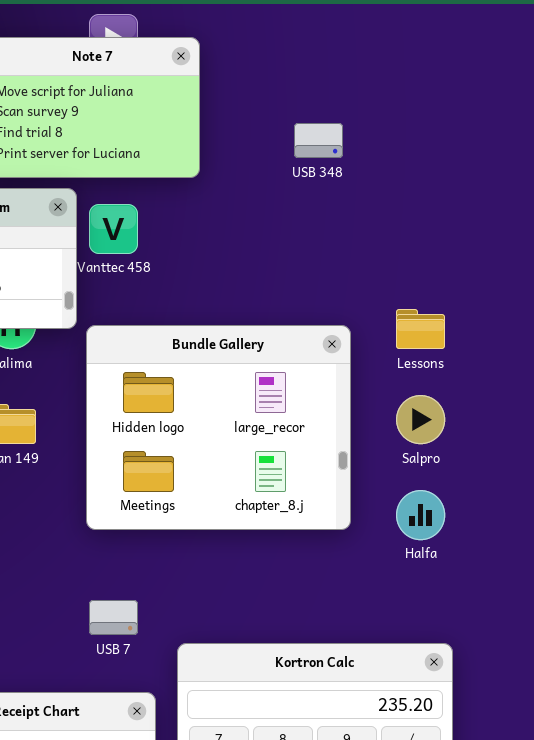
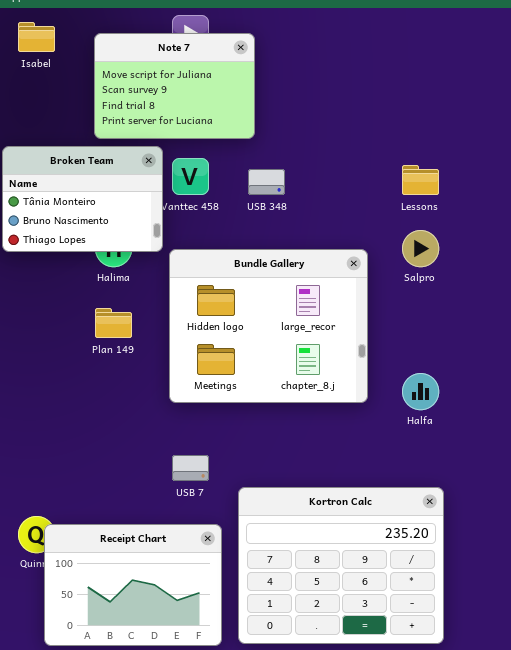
USB 348: [294,123,343,158] -> [248,169,285,195], moved
Lessons: [396,309,445,349] -> [402,165,439,195], moved
Salpro: [396,395,445,444] -> [402,230,439,267], moved

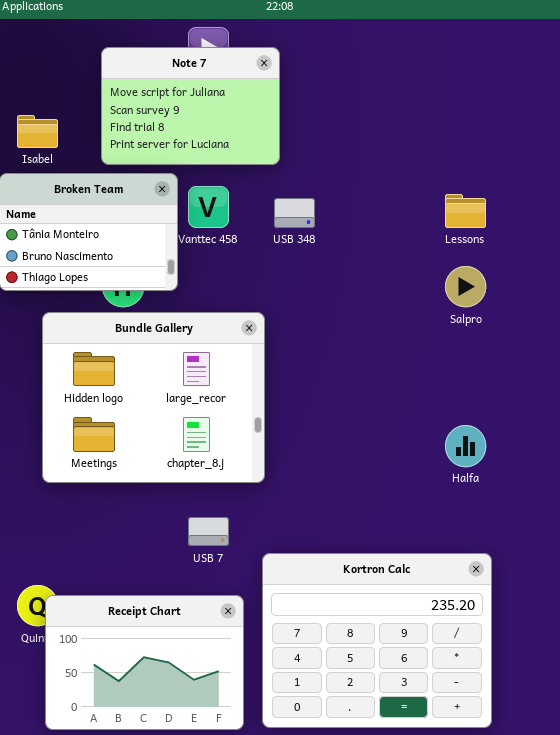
Isabel: [18,22,55,52] -> [17,115,58,148], moved
Bundle Gallery: [169,249,368,403] -> [42,312,265,483], moved

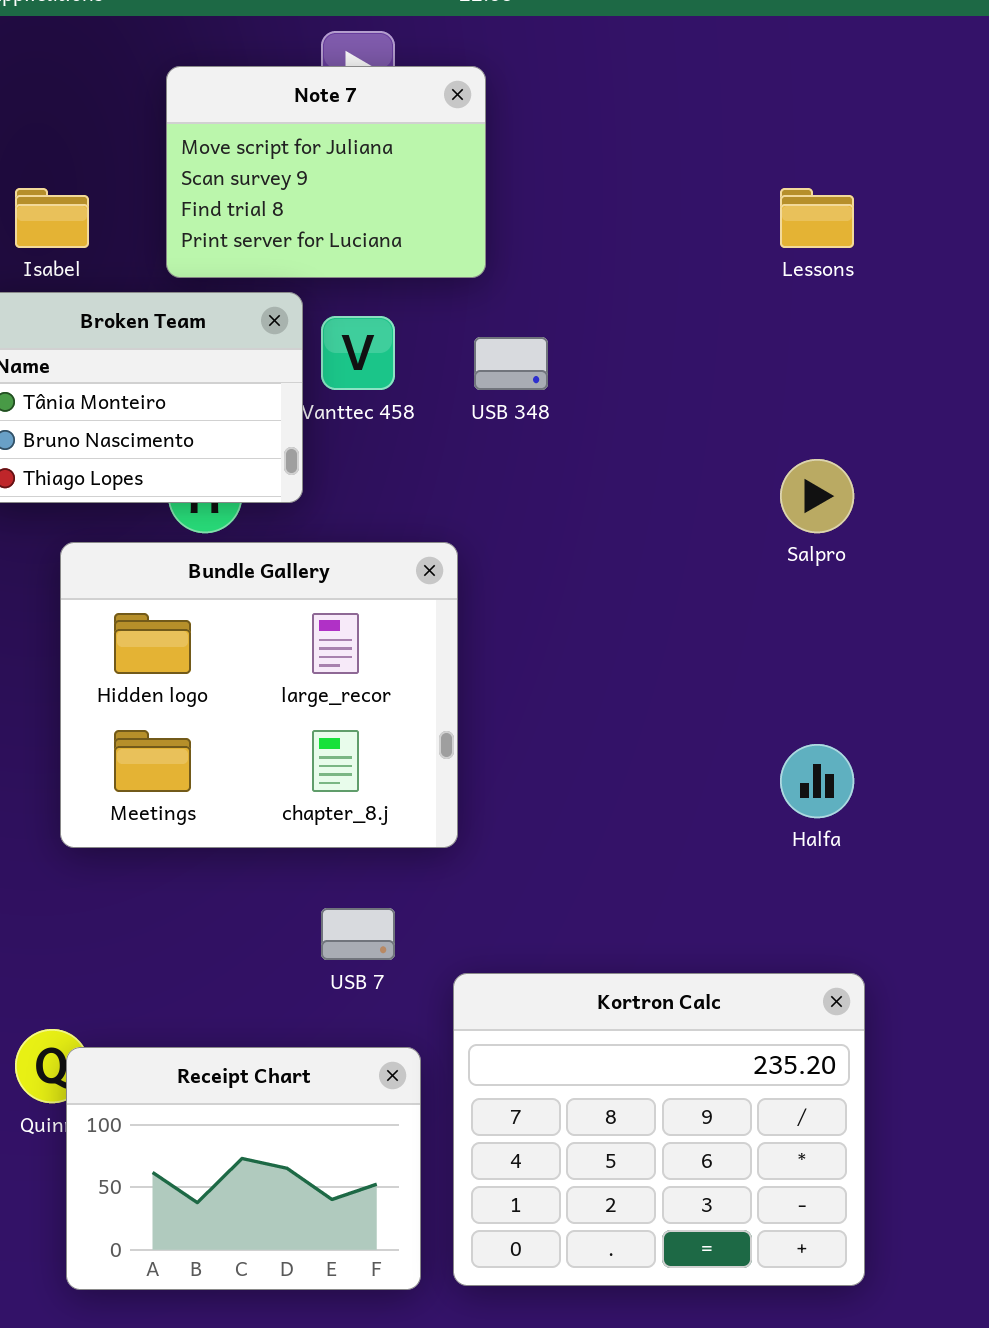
Lessons: [445,194,486,228] -> [780,188,854,248], moved

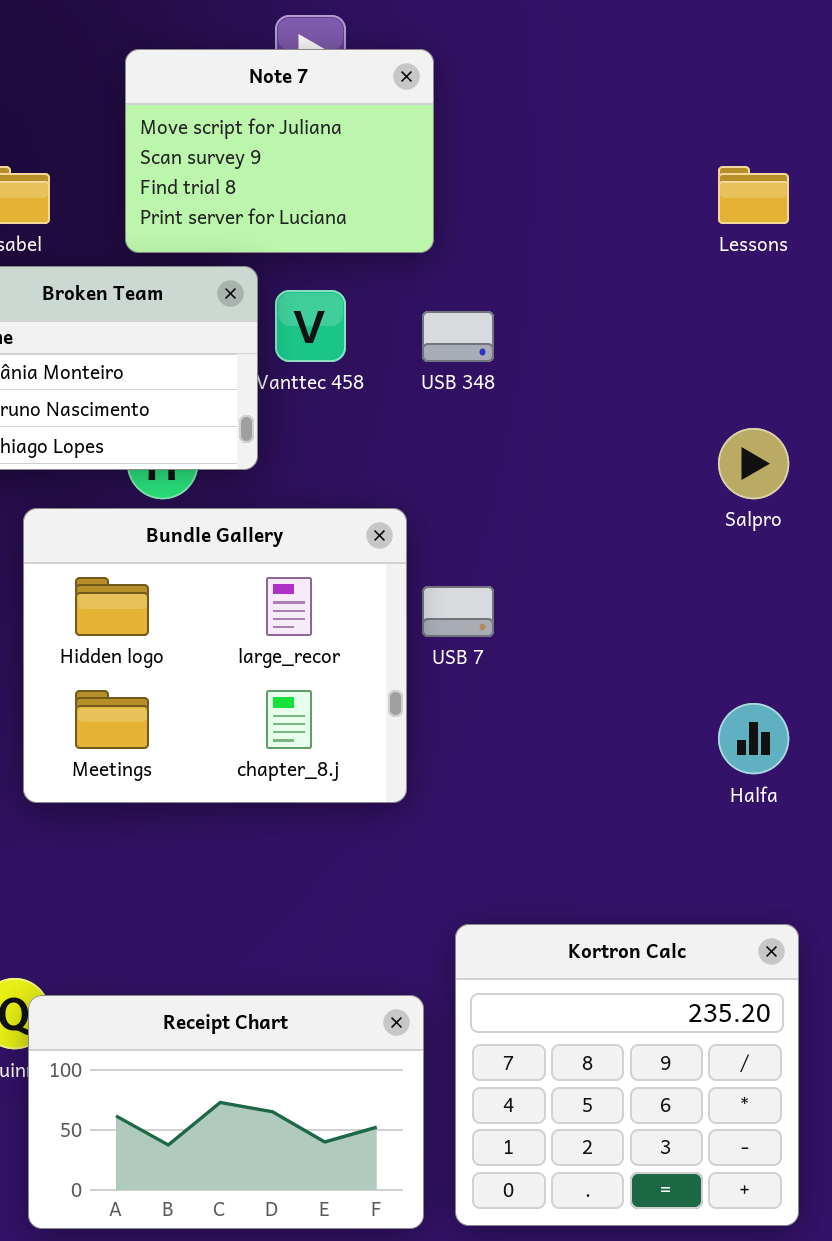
USB 7: [321,908,395,960] -> [422,586,494,637], moved
Kortron Calc: [453,973,865,1286] -> [455,924,799,1226], resized
Receipt Chart: [66,1047,421,1290] -> [28,995,424,1229], resized

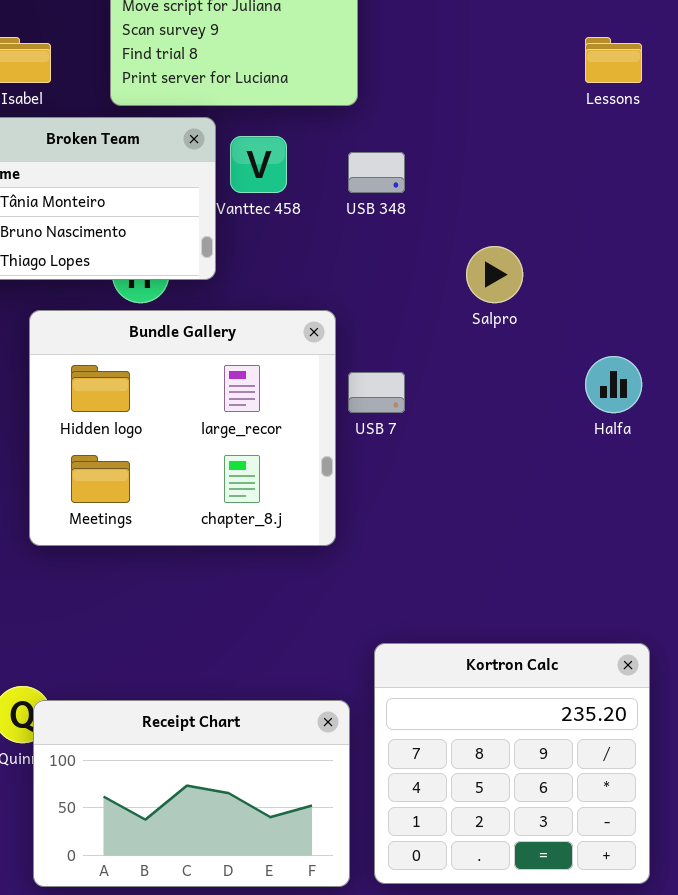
Salpro: [718,428,789,499] -> [466,246,523,303], moved
Halfa: [718,703,789,774] -> [585,356,642,413], moved

